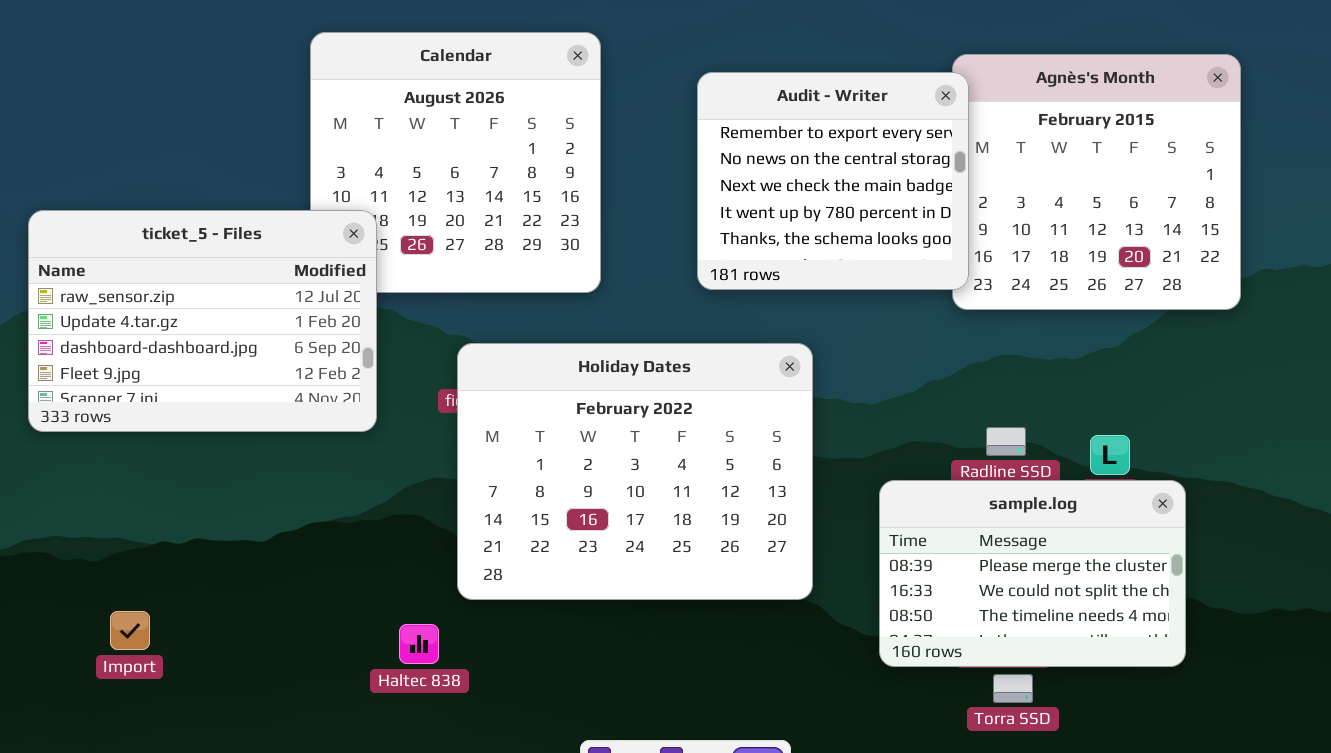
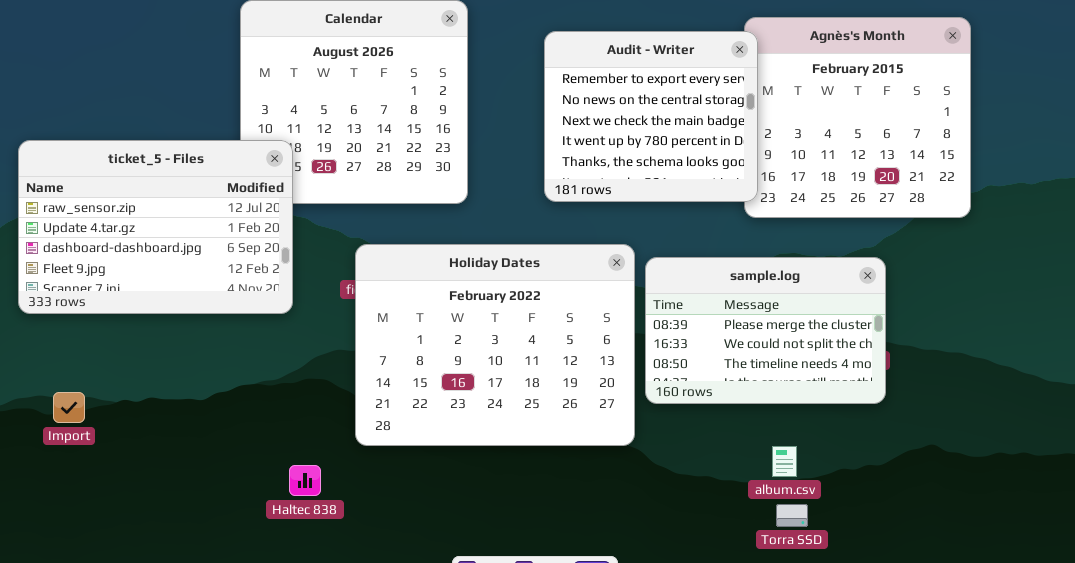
sample.log: [879,480,1186,667] -> [645,257,886,404], moved
Import: [110,611,150,650] -> [53,392,85,423], moved
Haltec 838: [399,624,439,664] -> [289,465,321,496], moved

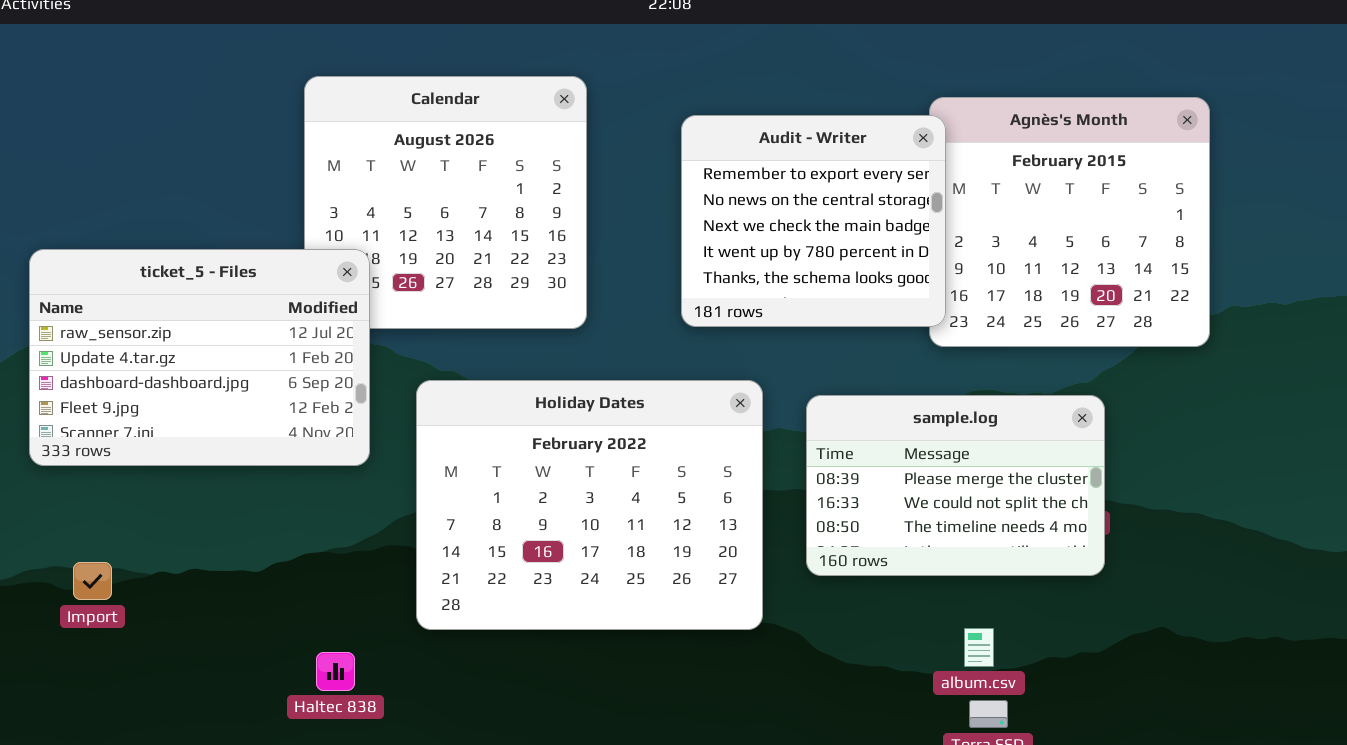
Holiday Dates: [355,244,635,446] -> [416,380,763,630], moved
Haltec 838: [289,465,321,496] -> [316,652,355,691], moved

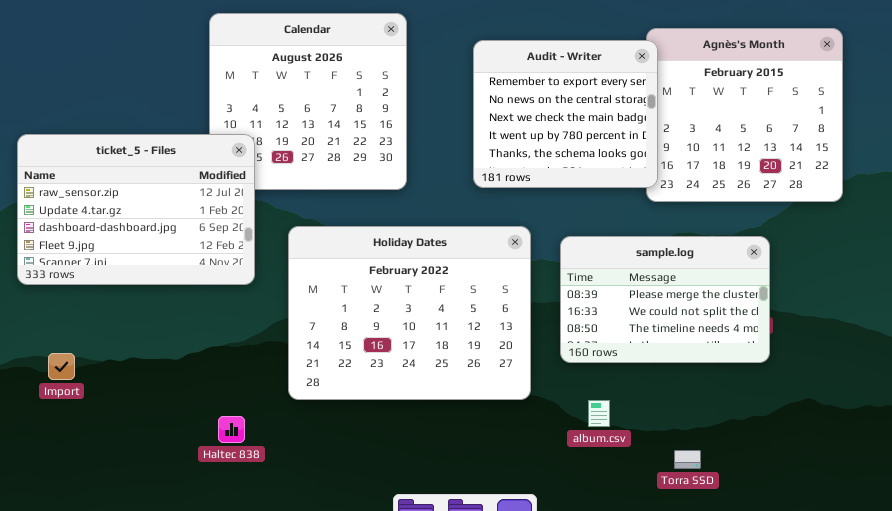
album.csv: [964,628,994,667] -> [588,400,610,427], moved

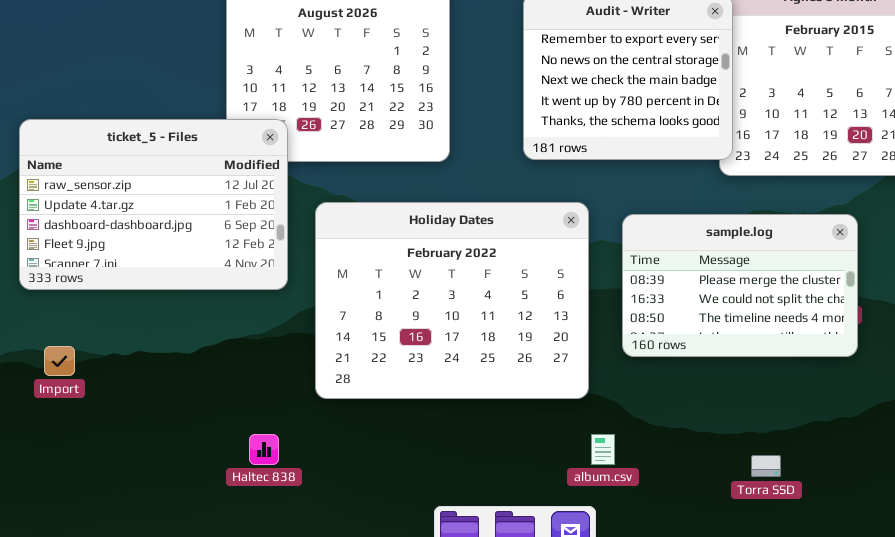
ticket_5 - Files: [17,134,255,285] -> [19,119,288,290], moved
album.csv: [588,400,610,427] -> [591,434,615,465], moved
Haltec 838: [218,416,245,443] -> [249,434,279,465], moved

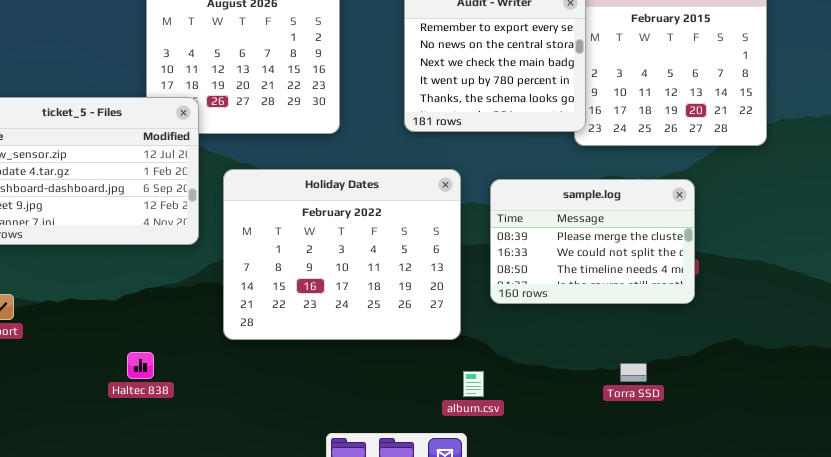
Haltec 838: [249,434,279,465] -> [127,352,154,379], moved
Torra SSD: [751,455,781,477] -> [620,363,647,382], moved

